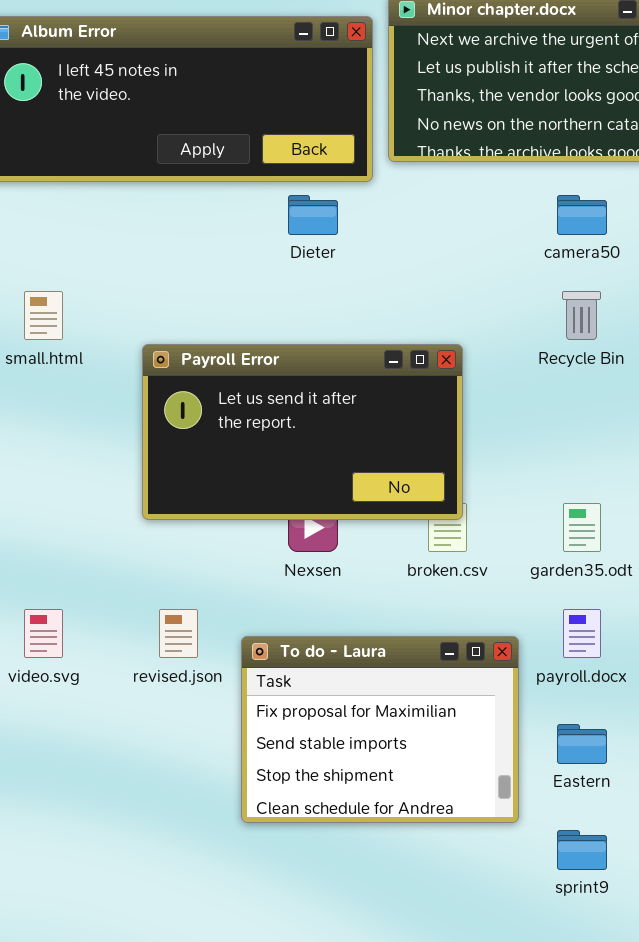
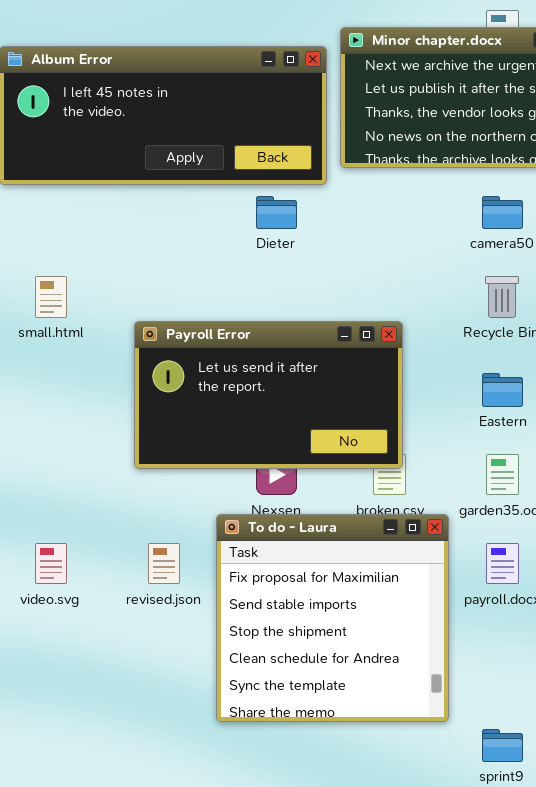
To do - Laura: [241,636,519,823] -> [216,514,449,722], resized
Eastern: [557,724,607,764] -> [482,373,523,407], moved

